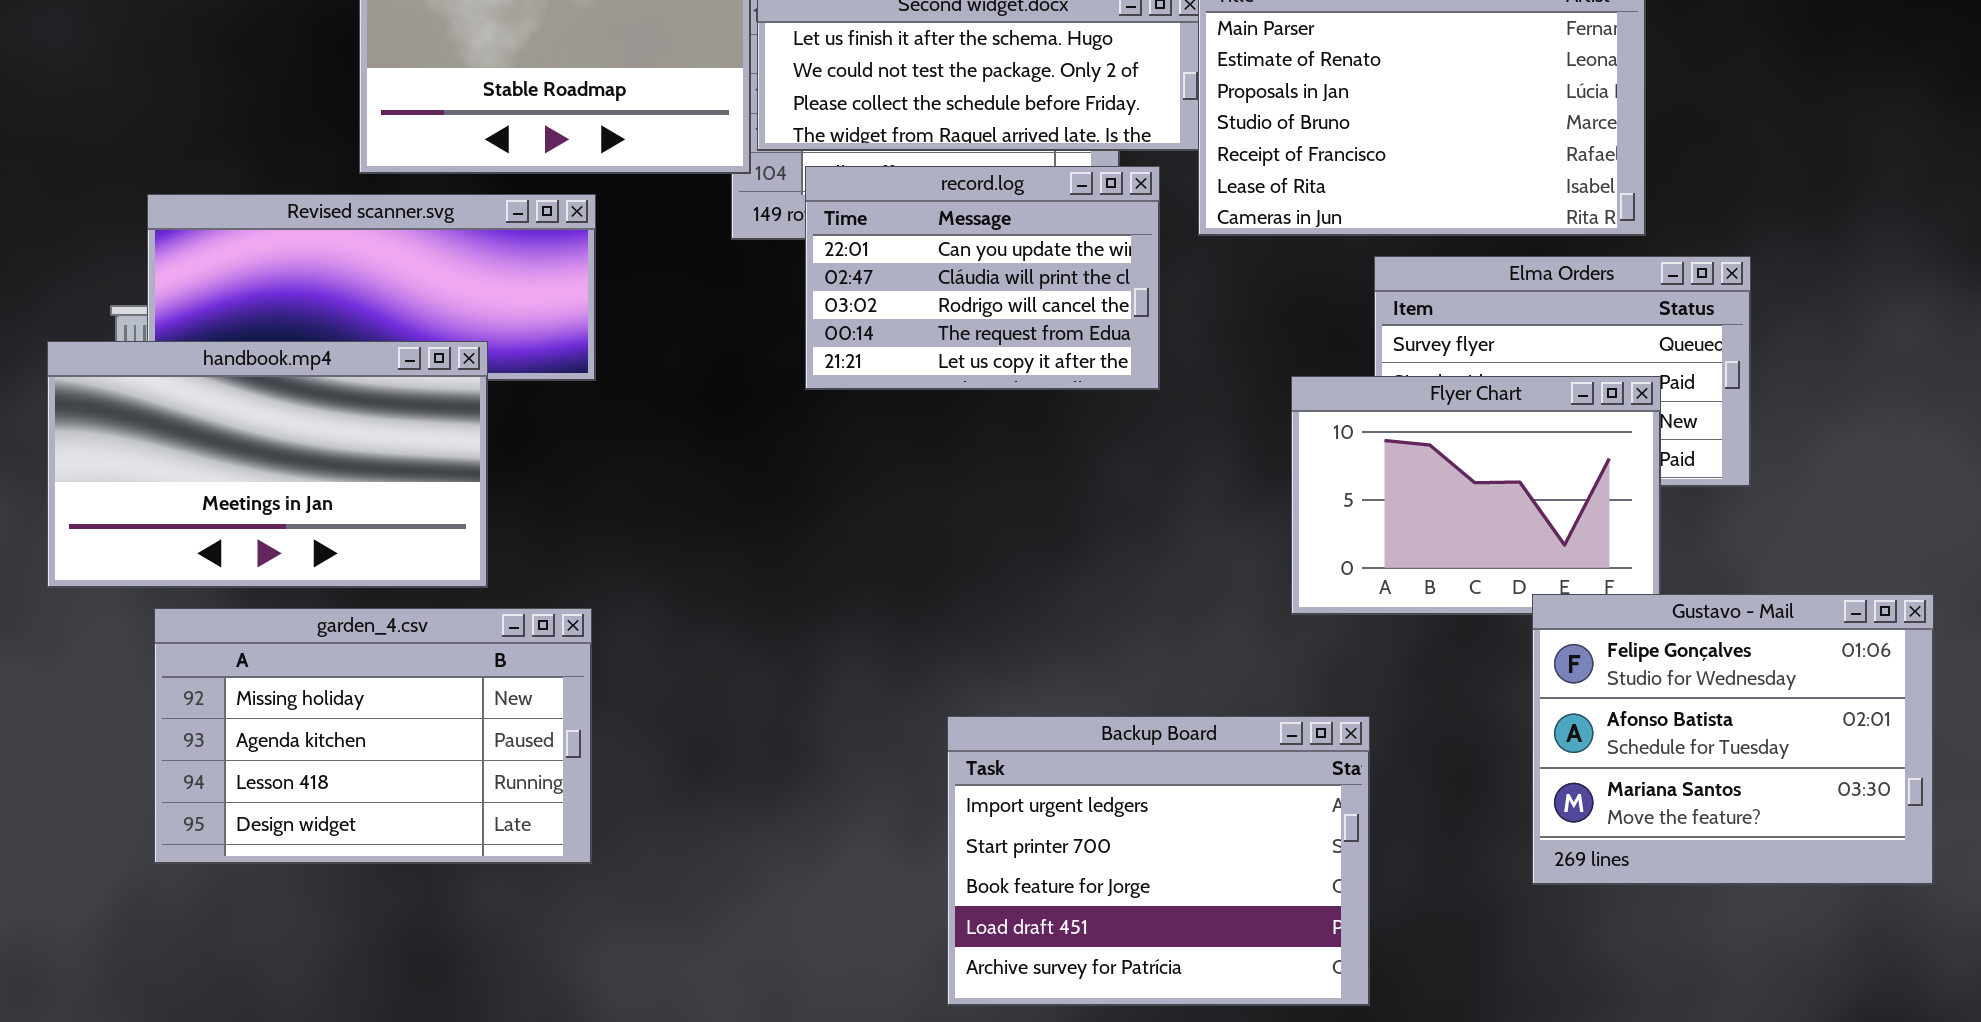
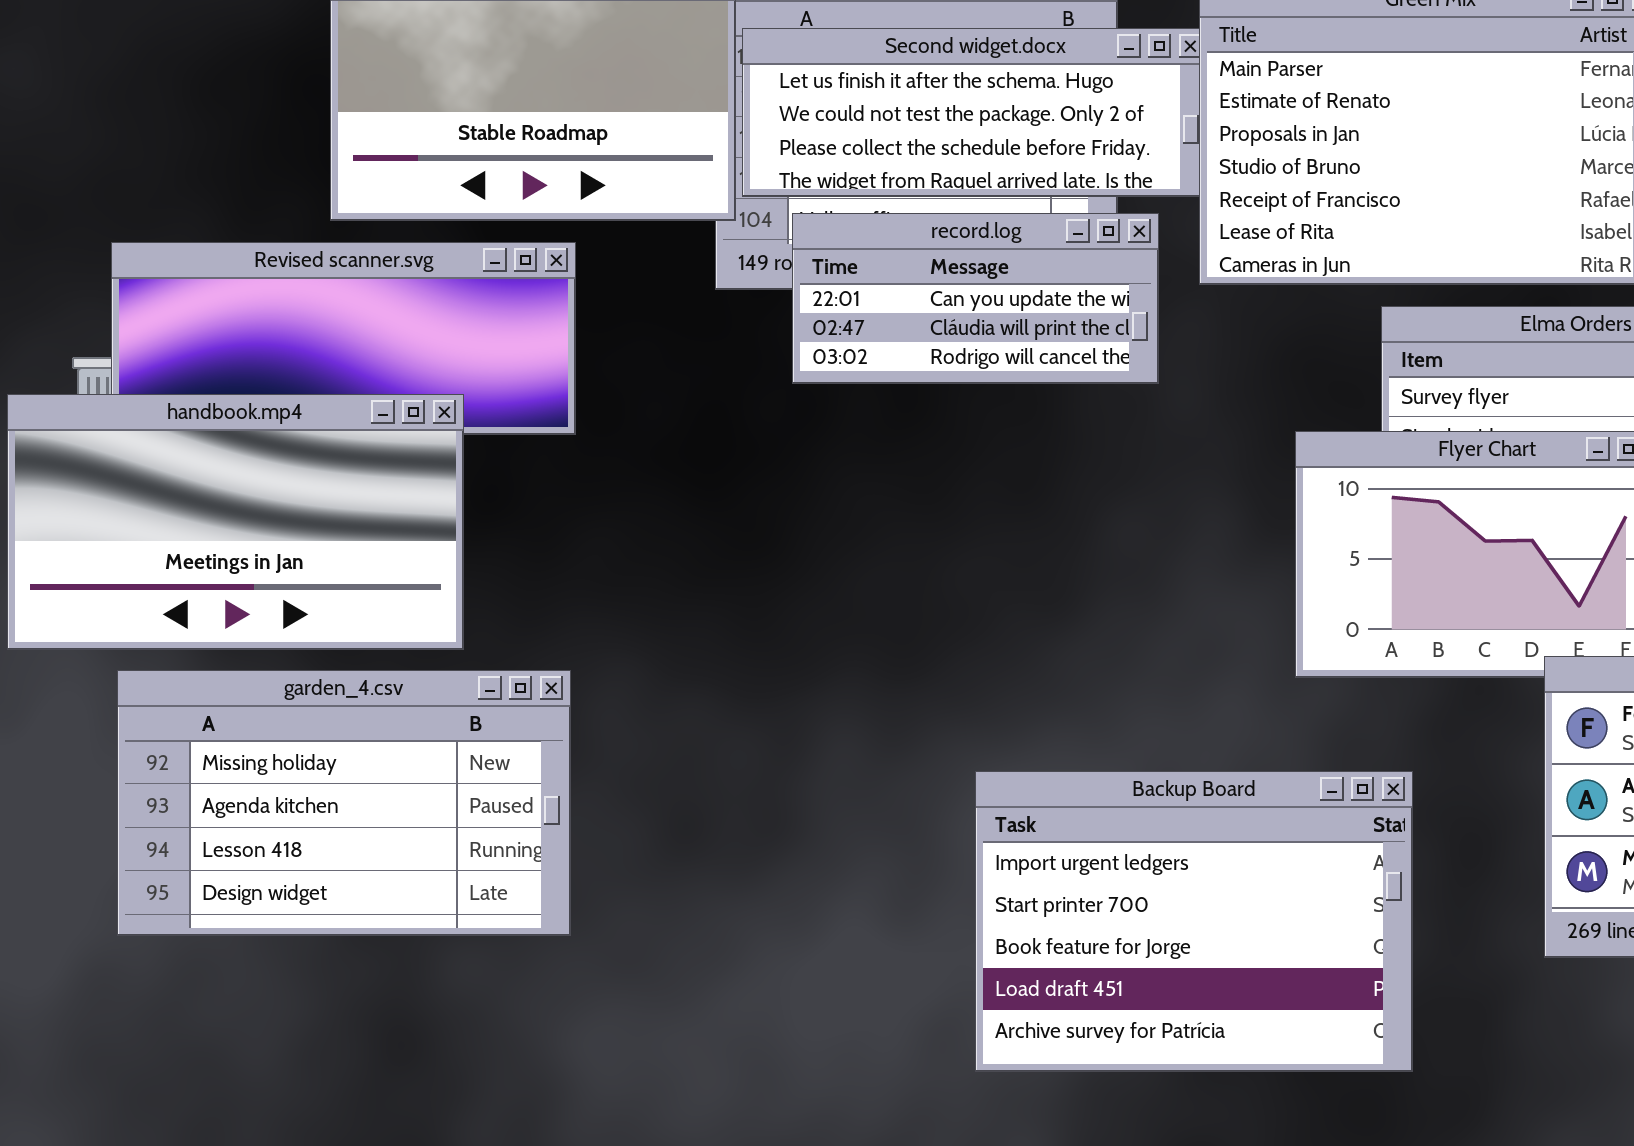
record.log: [805,166,1160,390] -> [792,213,1159,384], resized
Backup Board: [947,716,1370,1006] -> [975,771,1413,1072], moved

